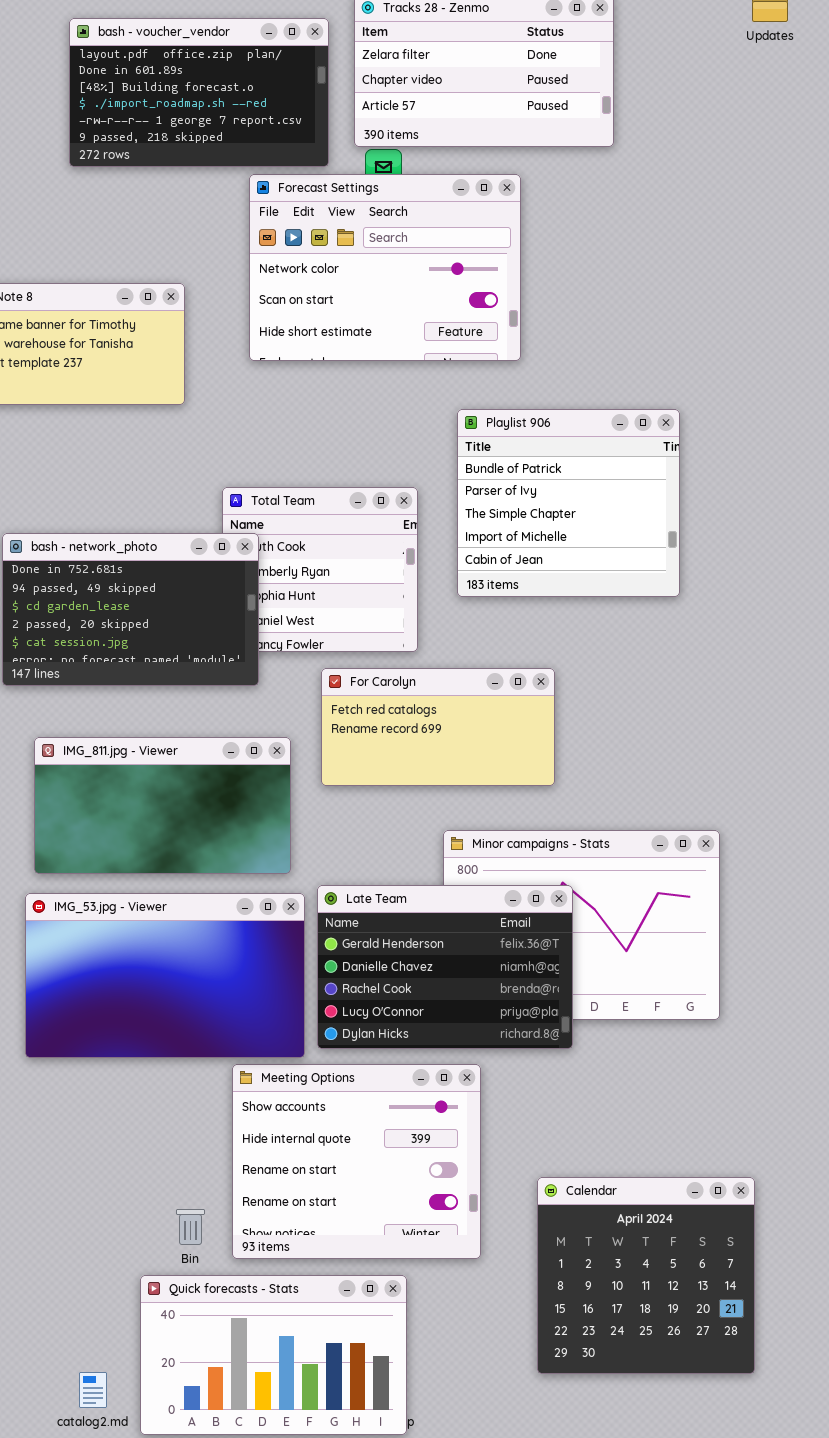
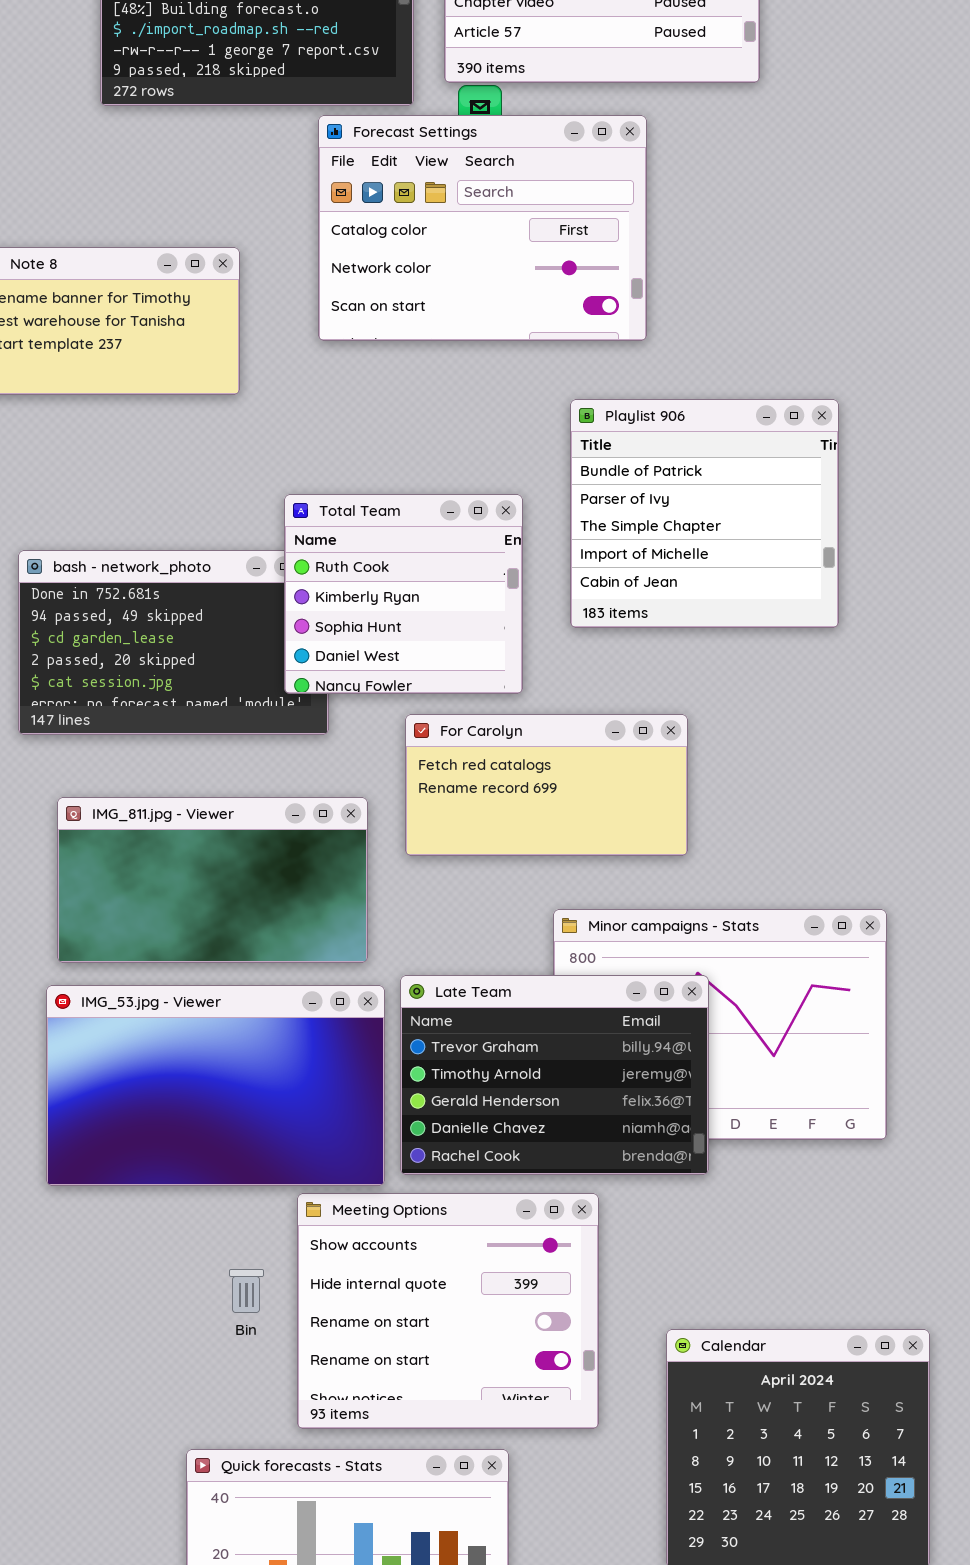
Forecast Settings: [249,174,521,361] -> [318,115,647,341], scrolled up 1 row
Total Team: [222,487,418,652] -> [284,494,523,694], raised
Late Team: [317,885,573,1049] -> [400,975,709,1175], scrolled up 2 rows
Bin: [176,1209,205,1245] -> [229,1269,264,1313], moved

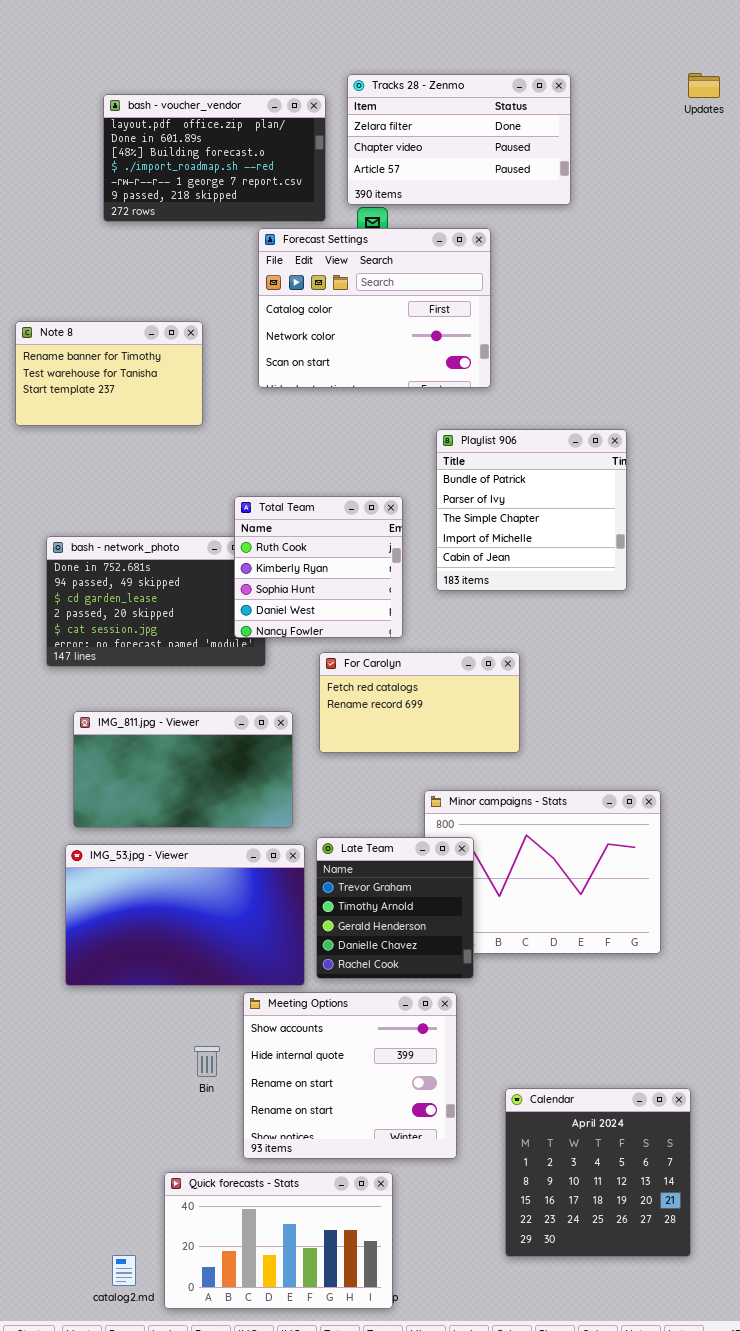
Late Team: [400,975,709,1175] -> [316,837,474,979], resized

